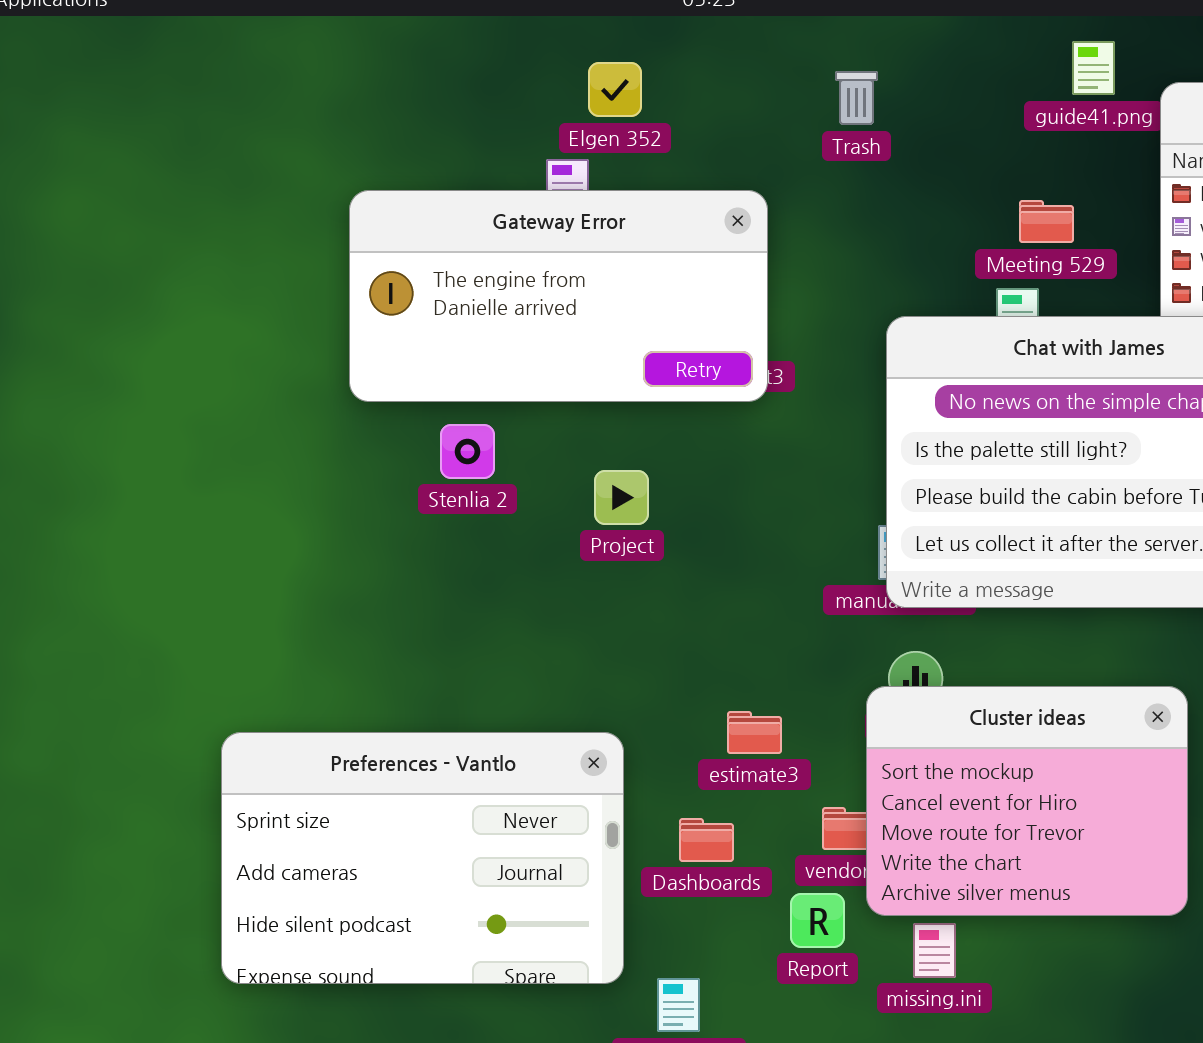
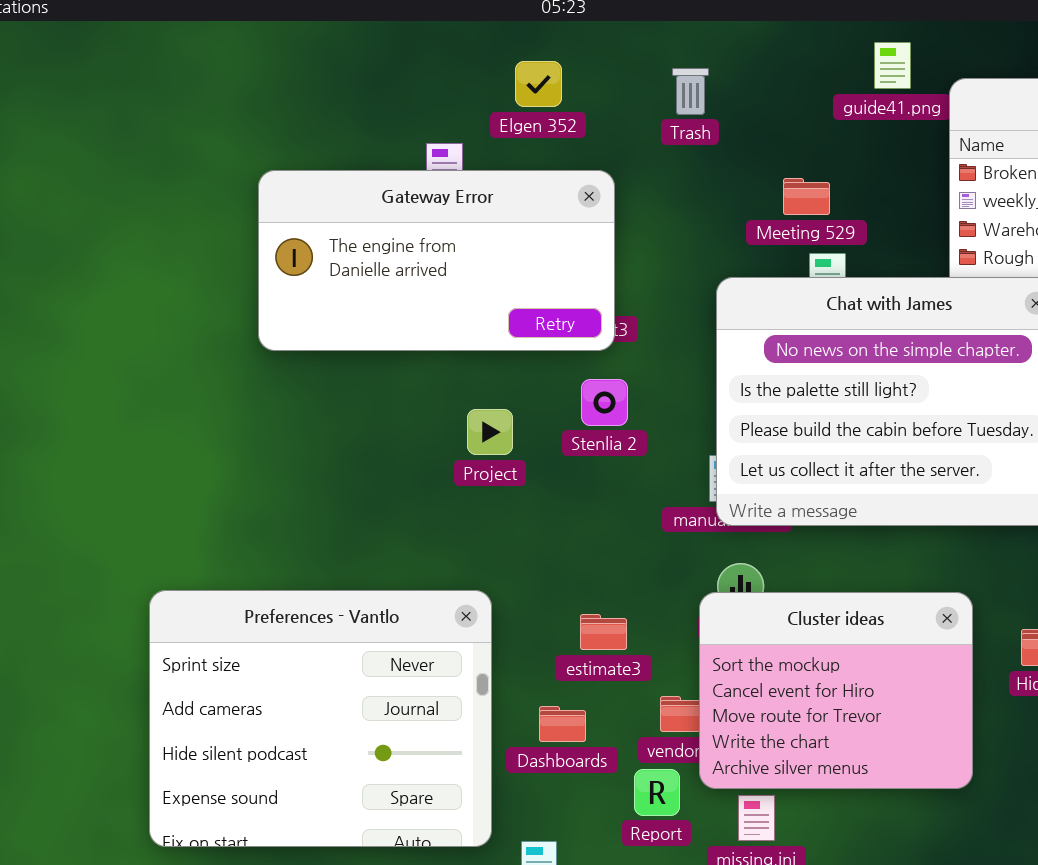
Elgen 352: [588,62,642,117] -> [515,61,562,107], moved
Meeting 529: [1019,200,1074,243] -> [783,178,830,215], moved
Stenlia 2: [440,424,495,479] -> [581,379,628,426], moved
Preferences - Vantlo: [221,732,624,984] -> [149,590,492,847], resized

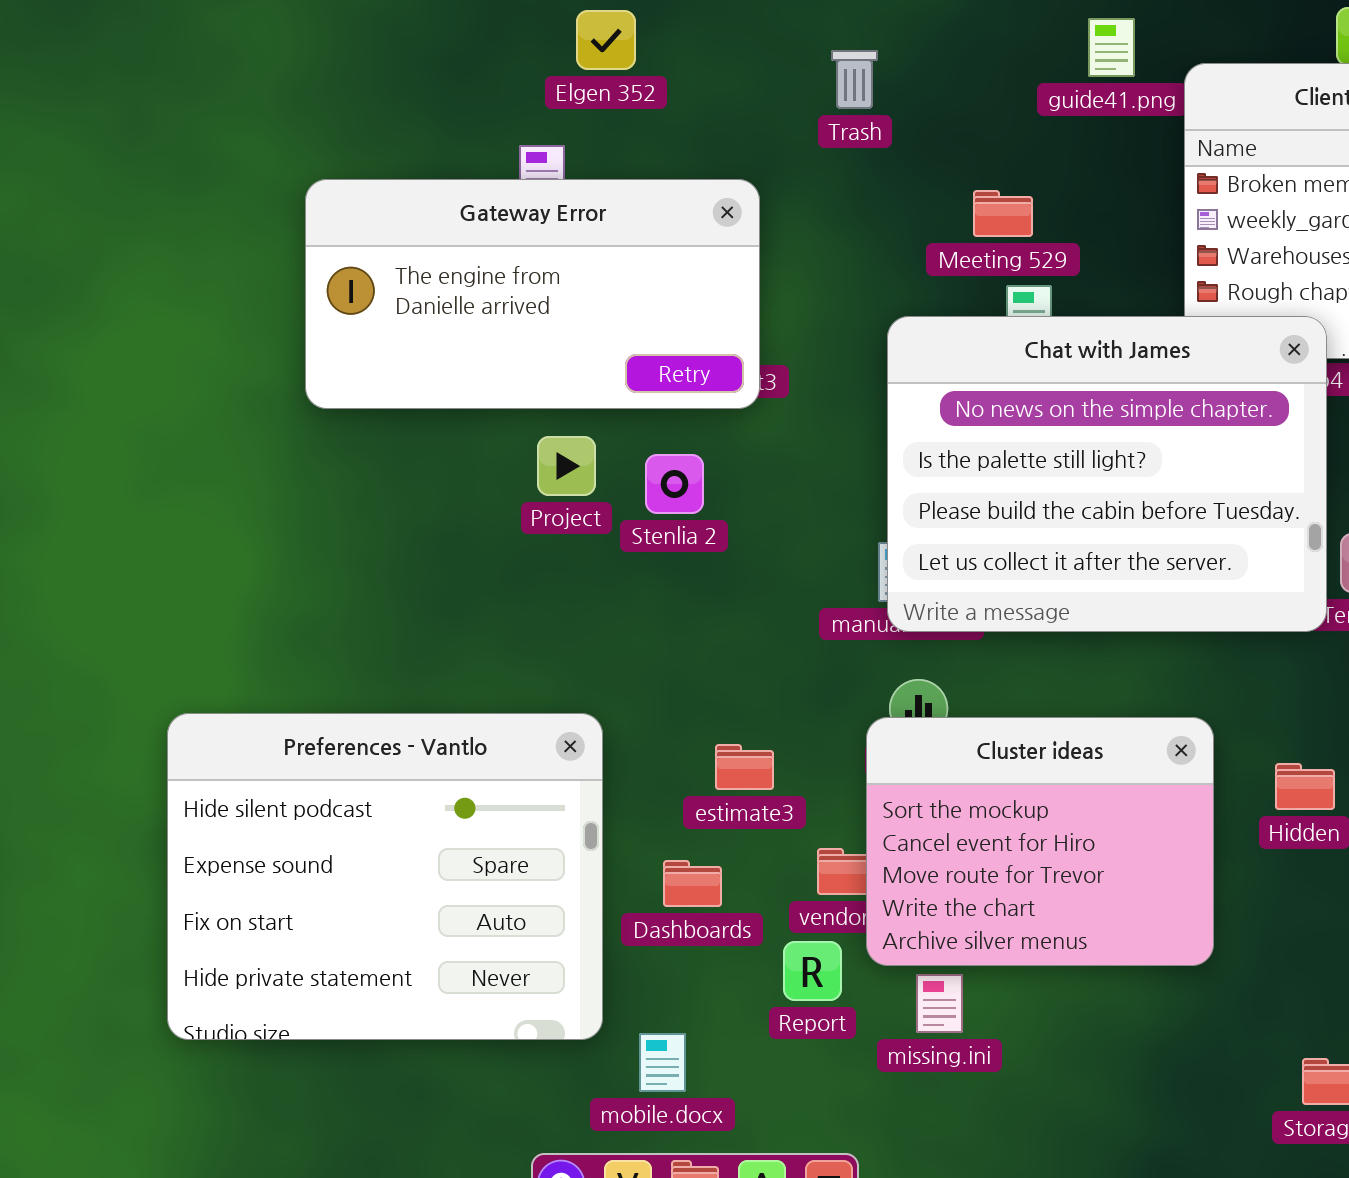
Elgen 352: [515,61,562,107] -> [576,10,636,70], moved
Stenlia 2: [581,379,628,426] -> [645,454,704,514], moved
Project: [467,409,513,455] -> [537,436,596,496], moved
Preferences - Vantlo: [149,590,492,847] -> [167,713,603,1040], scrolled down 2 rows

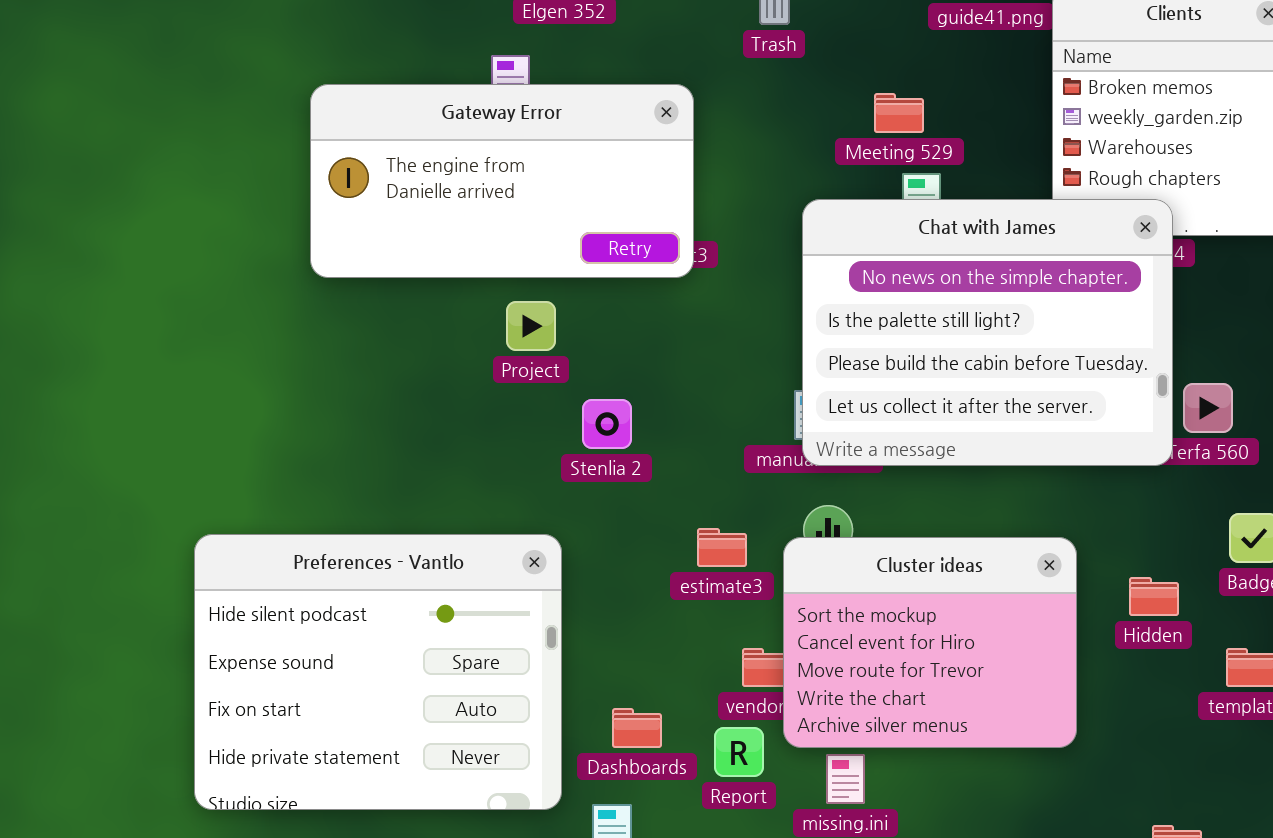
Stenlia 2: [645,454,704,514] -> [582,399,632,449], moved
estimate3: [715,744,774,790] -> [697,528,747,567], moved
Dashboards: [663,860,722,907] -> [612,708,662,748], moved

